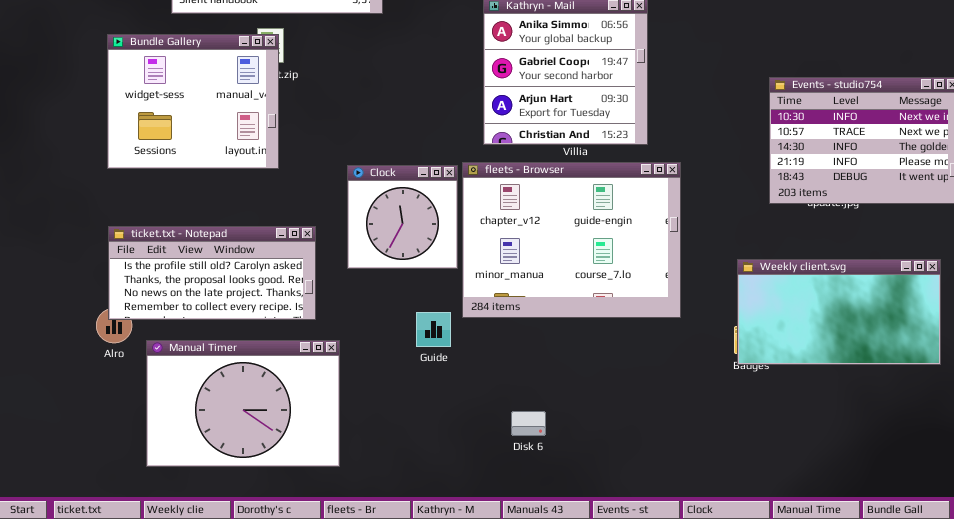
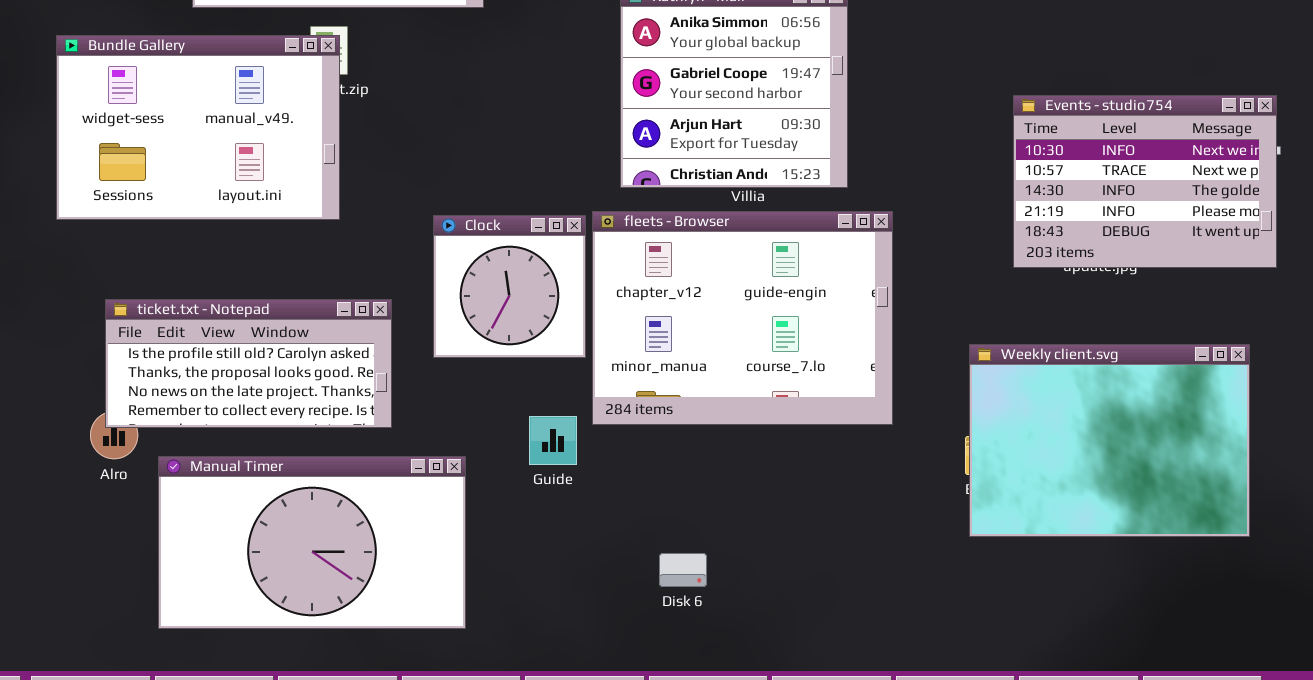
Bundle Gallery: [107,34,279,169] -> [56,35,340,220], resized
Weekly client.svg: [737,259,941,365] -> [969,344,1250,537], resized
Manual Timer: [146,340,340,467] -> [158,456,466,629], resized

